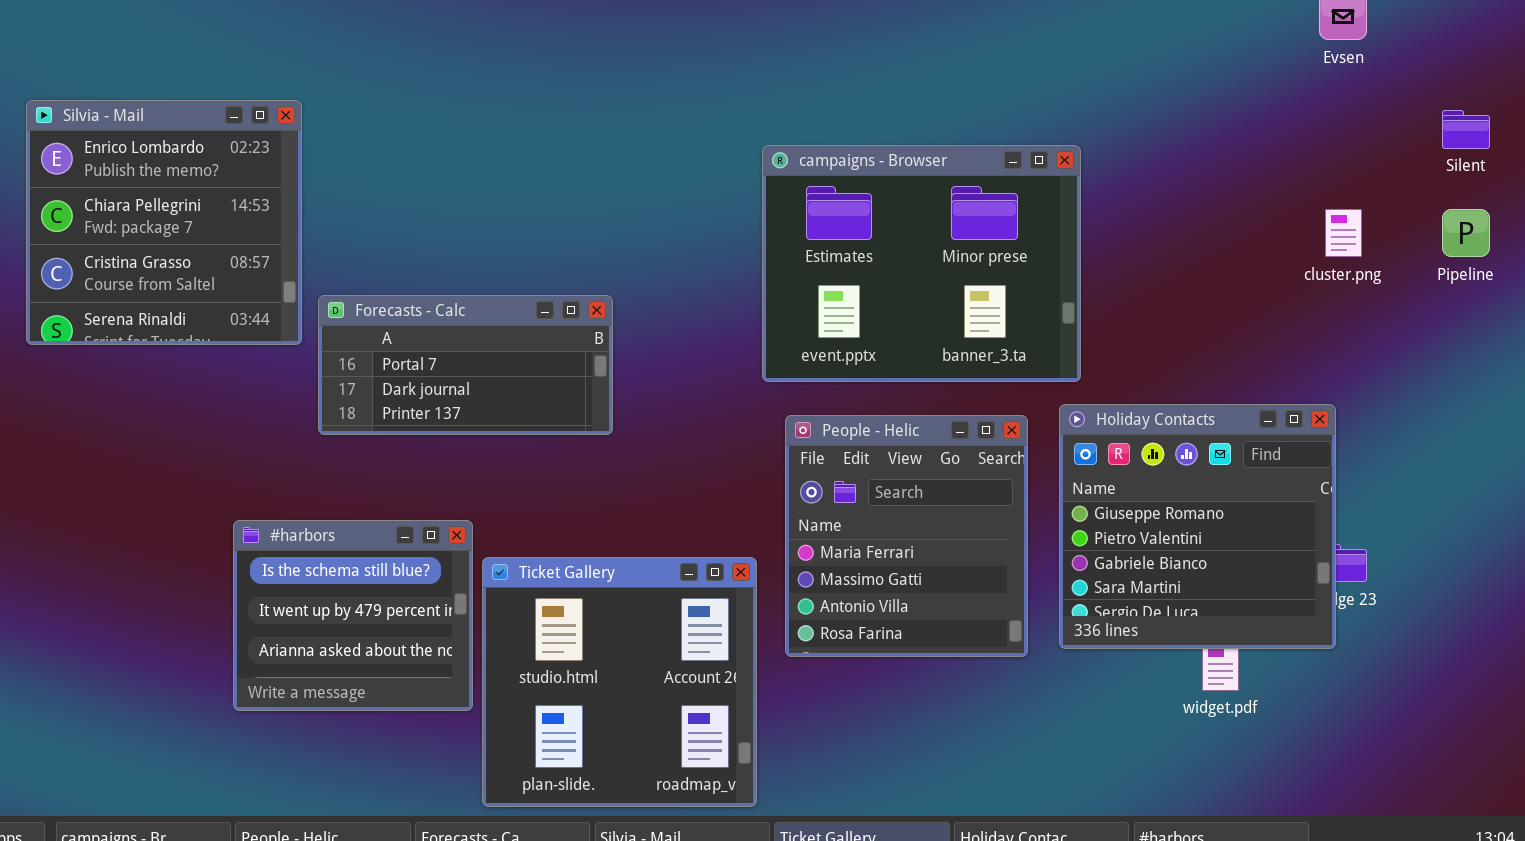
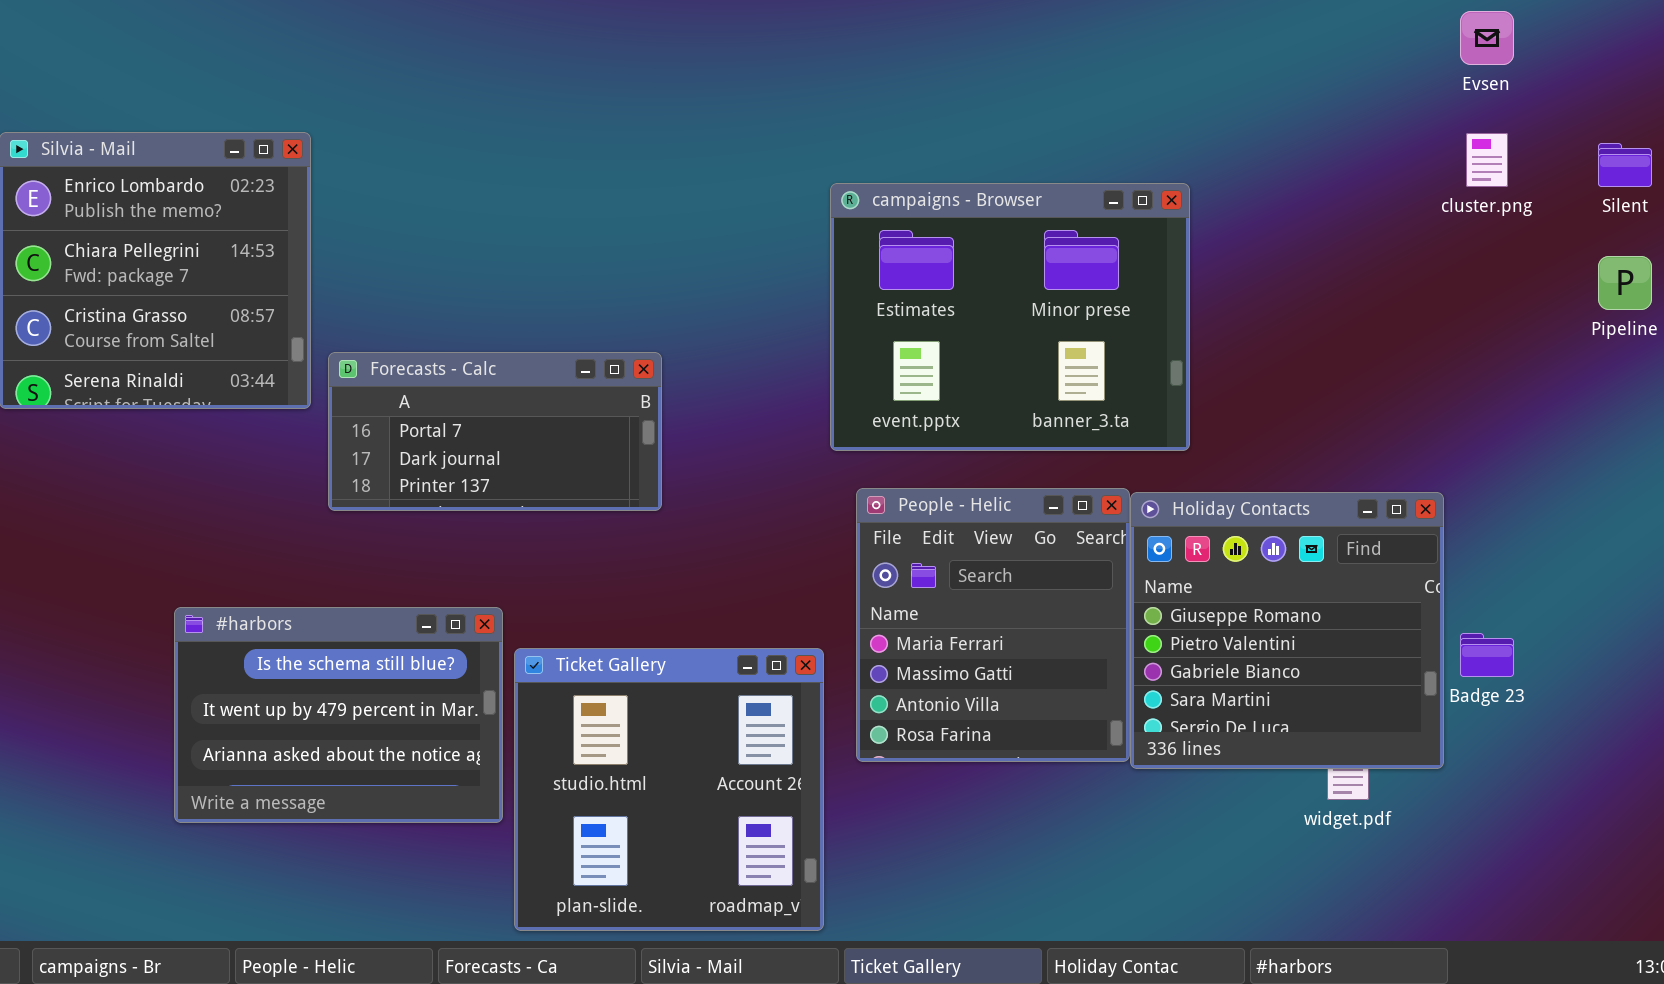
cluster.png: [1325,209,1362,257] -> [1466,133,1508,187], moved
Holiday Contacts: [1059,404,1336,649] -> [1130,492,1444,769], moved
#harbors: [233,520,473,711] -> [174,607,503,823], resized

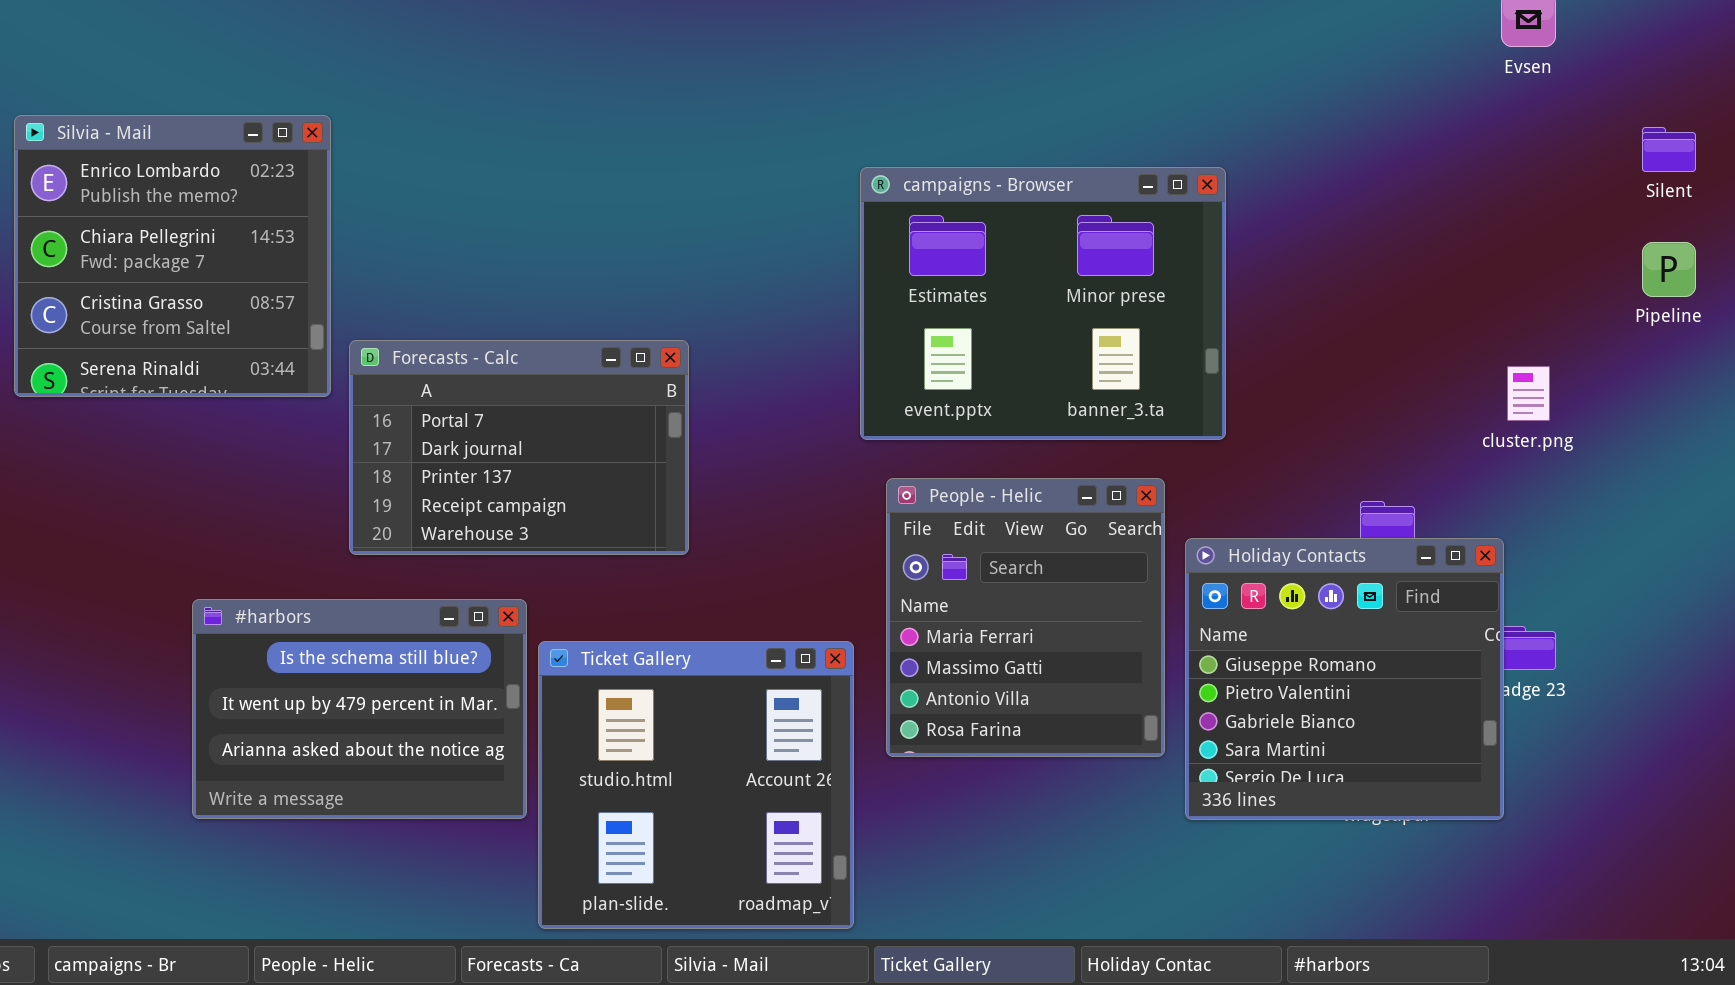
cluster.png: [1466,133,1508,187] -> [1507,366,1550,421], moved
Forecasts - Calc: [328,352,662,511] -> [349,340,689,555], resized
Holiday Contacts: [1130,492,1444,769] -> [1185,538,1504,820], moved

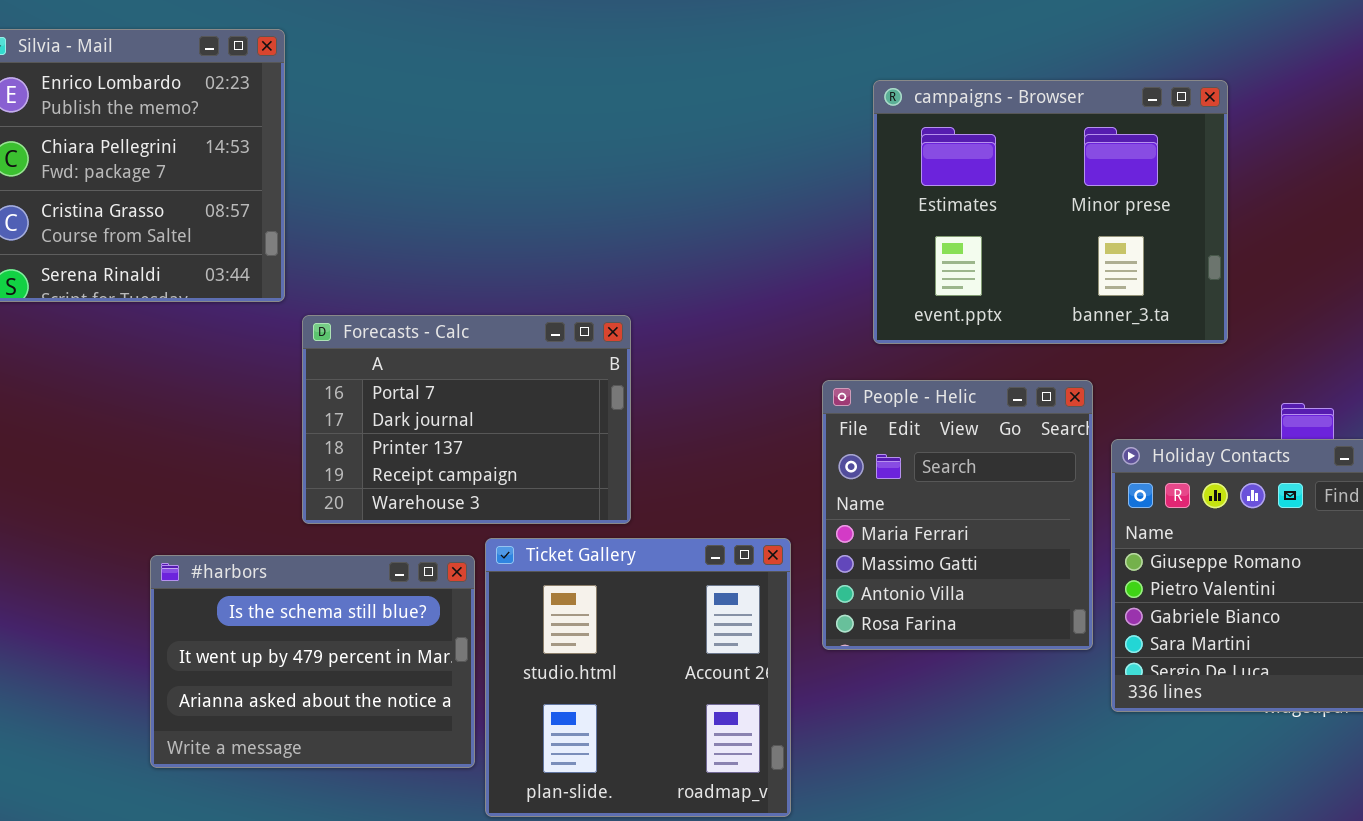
campaigns - Browser: [860,167,1226,440] -> [873,80,1228,344], moved
Forecasts - Calc: [349,340,689,555] -> [302,315,631,524], moved
#harbors: [192,599,527,819] -> [150,555,475,768], moved

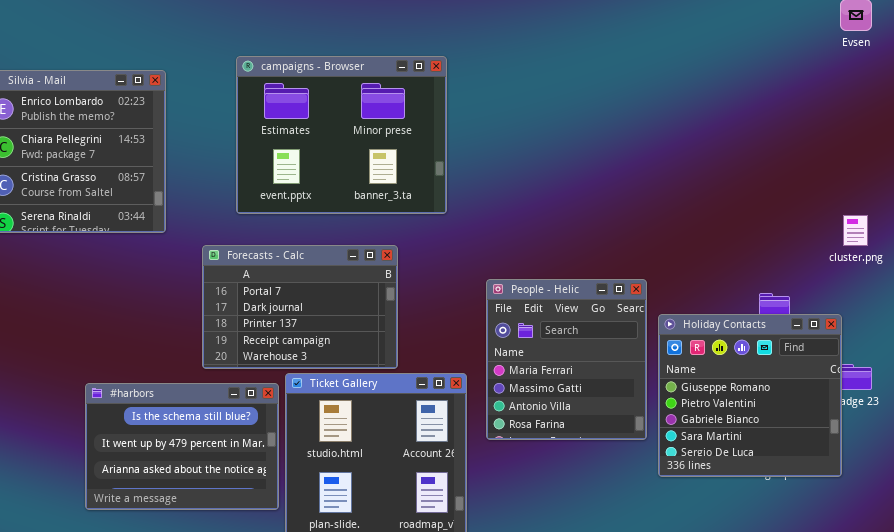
campaigns - Browser: [873,80,1228,344] -> [236,56,447,214], moved
Forecasts - Calc: [302,315,631,524] -> [202,245,398,369], moved

